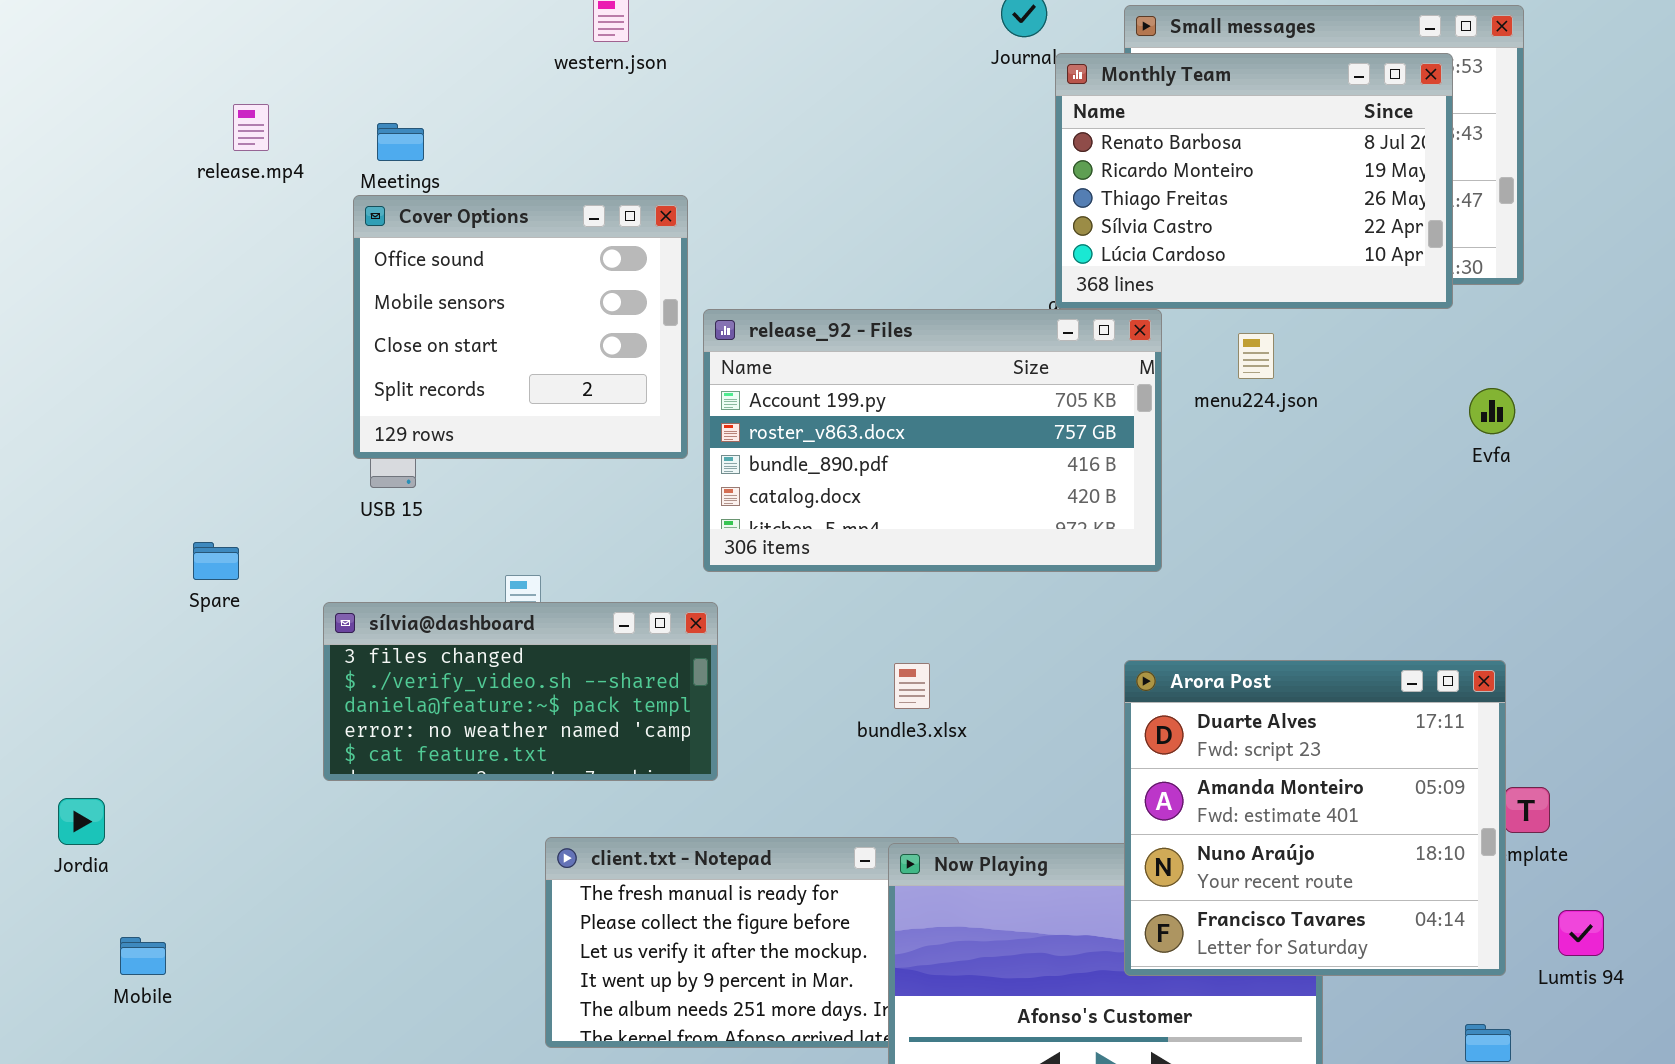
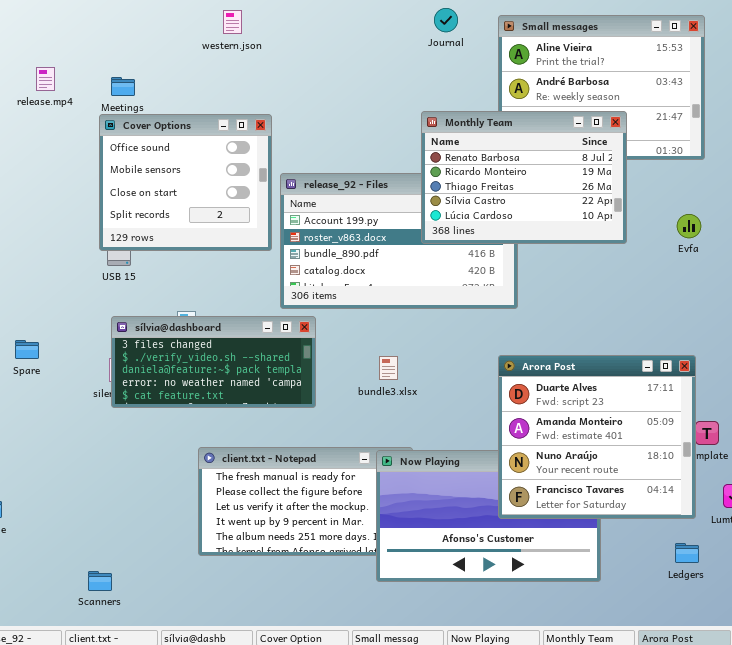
Monthly Team: [1055,53,1453,309] -> [421,111,627,244], moved
Spare: [193,542,239,580] -> [15,340,39,359], moved
sílvia@dashboard: [323,602,718,781] -> [111,316,316,408], moved

